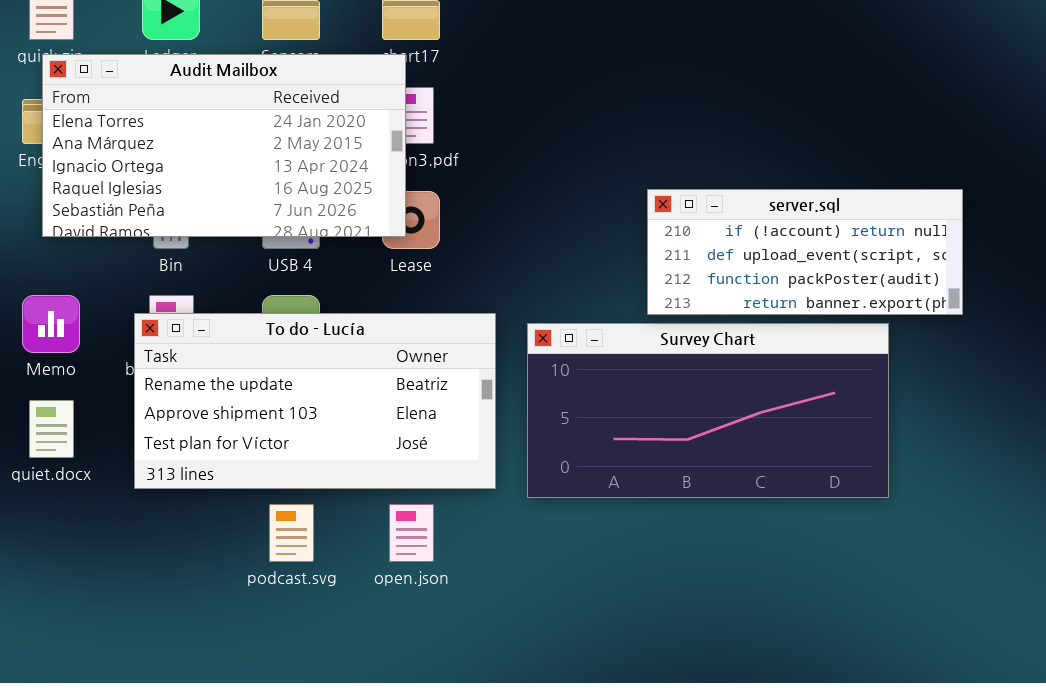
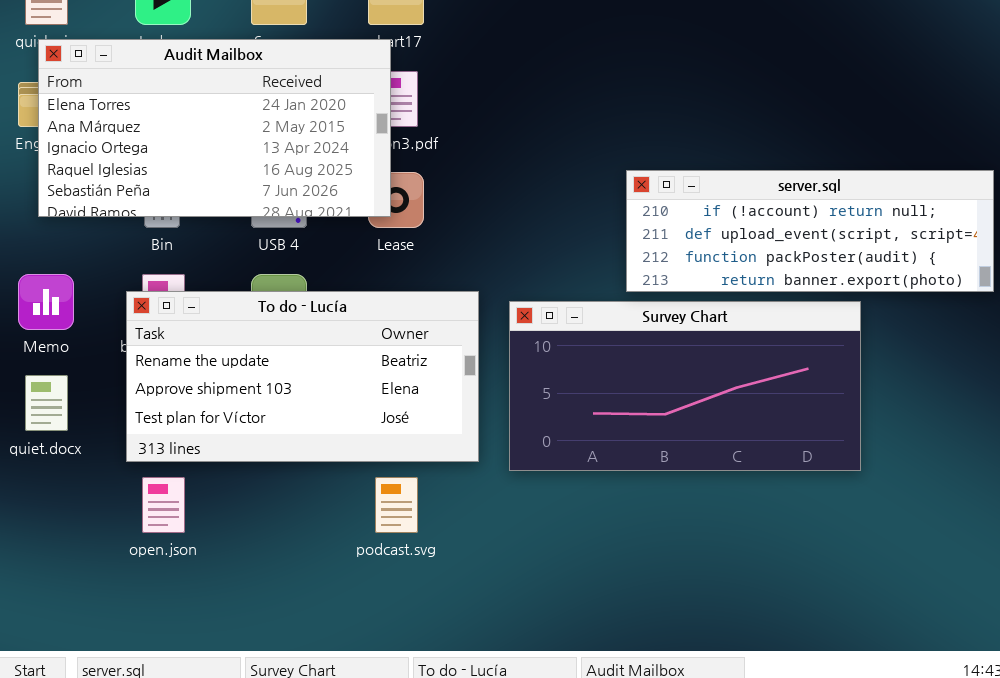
server.sql: [647,189,963,315] -> [626,170,994,292], resized
podcast.svg: [269,504,314,562] -> [375,477,418,533], moved
open.json: [389,504,434,562] -> [142,477,185,533], moved

